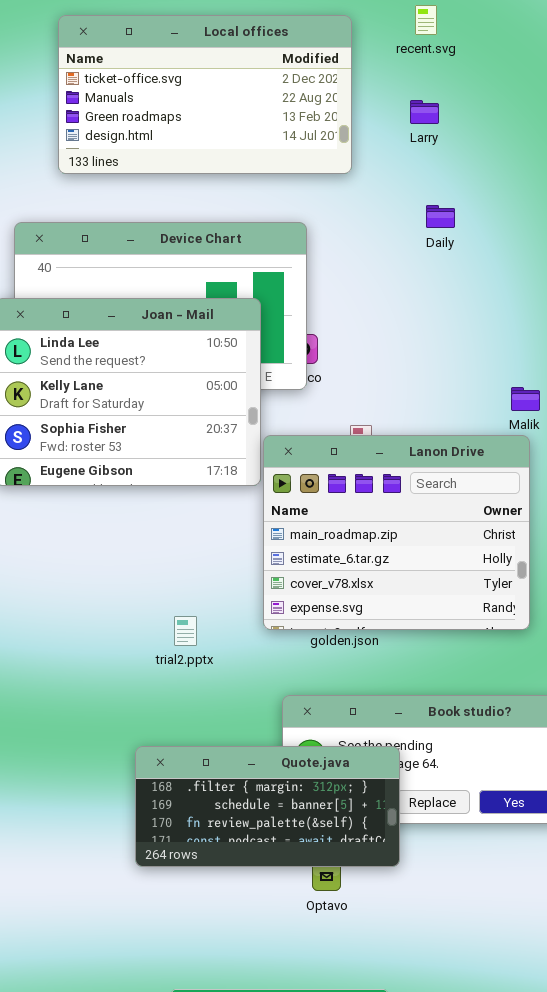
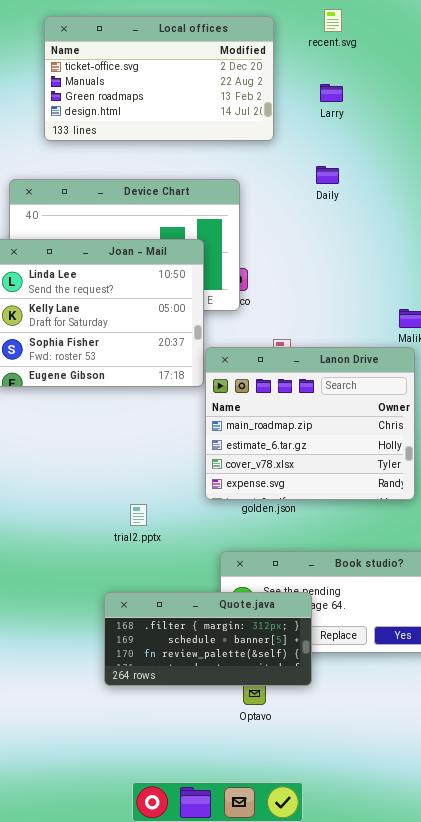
Daily: [426,205,455,228] -> [316,166,339,184], moved
trial2.pptx: [174,616,197,646] -> [130,504,147,526], moved

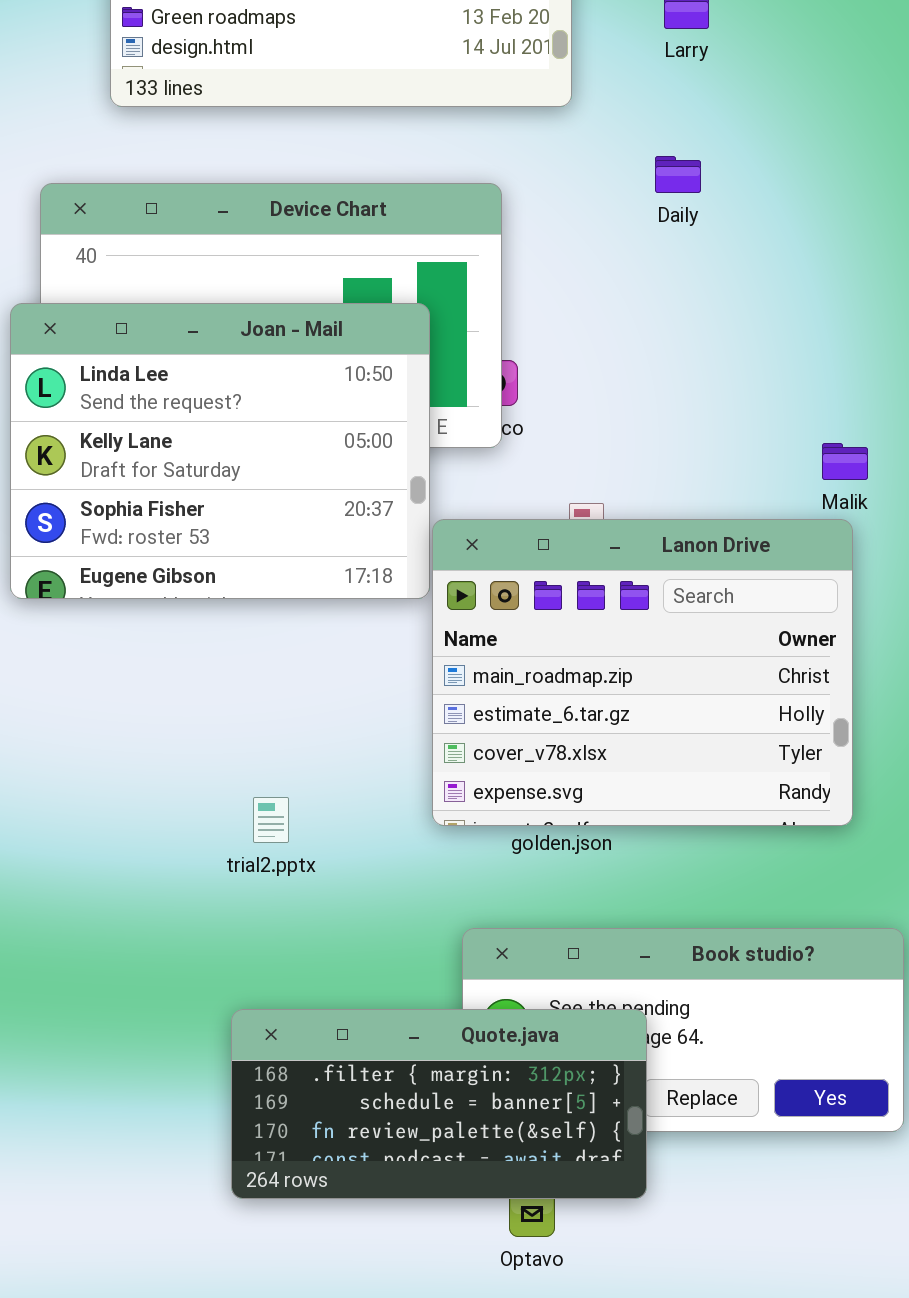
trial2.pptx: [130,504,147,526] -> [253,797,289,843], moved

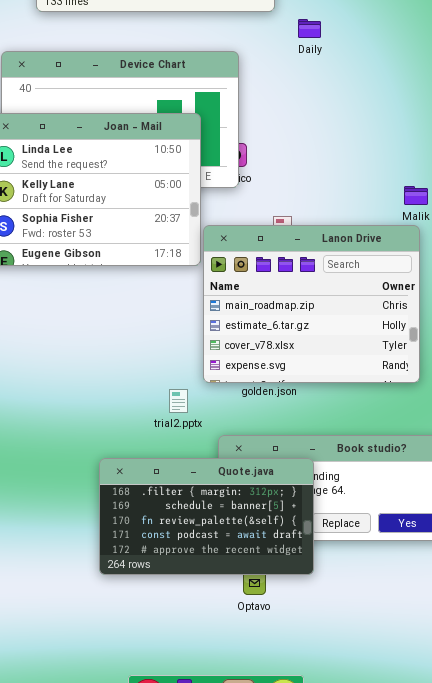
Daily: [655,156,701,193] -> [298,19,321,38], moved
trial2.pptx: [253,797,289,843] -> [169,389,188,413], moved
Quote.java: [231,1009,647,1199] -> [99,458,314,575], resized

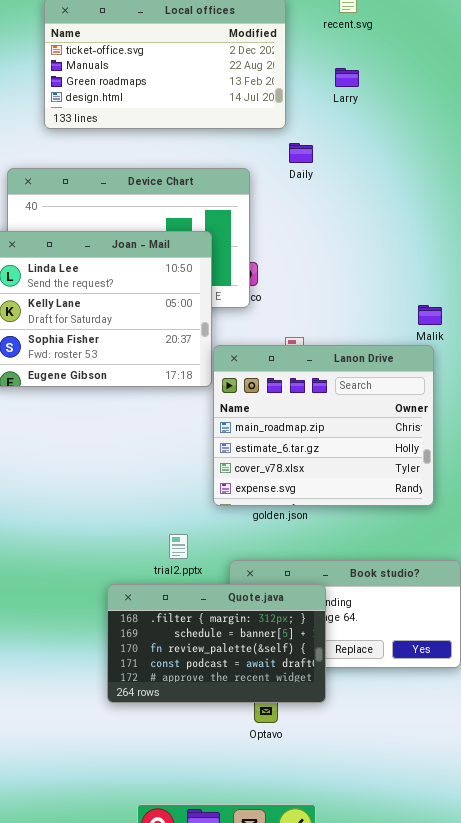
Daily: [298,19,321,38] -> [289,143,313,163], moved
trial2.pptx: [169,389,188,413] -> [169,534,188,559], moved

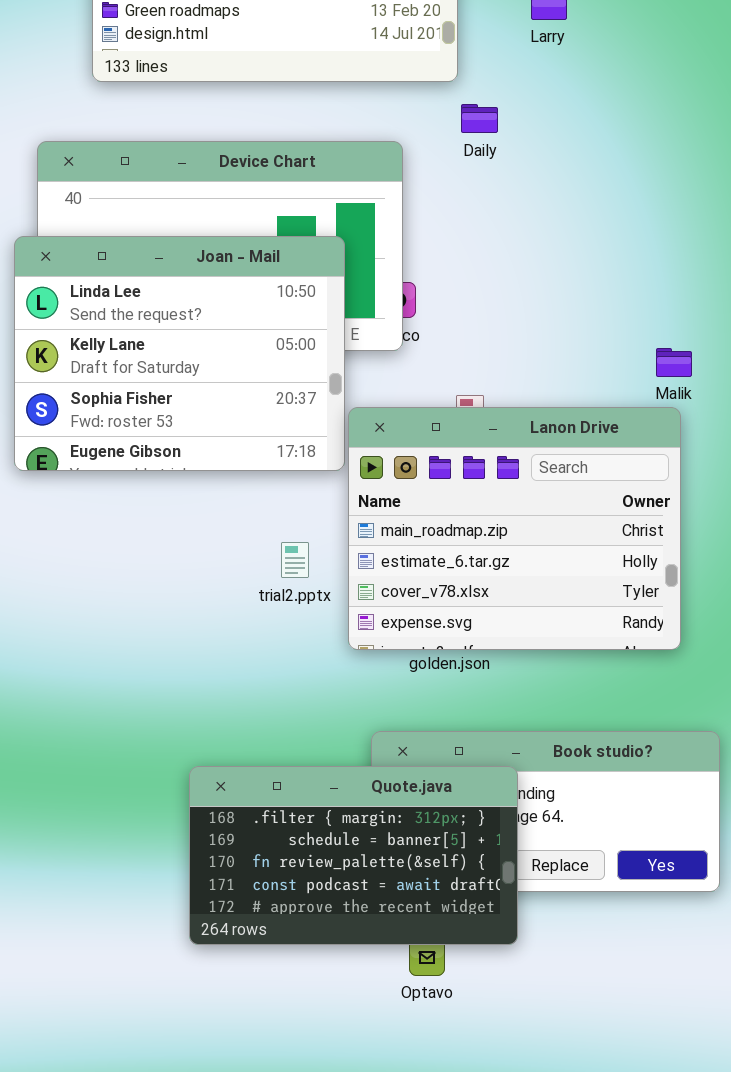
trial2.pptx: [169,534,188,559] -> [281,542,309,578], moved

